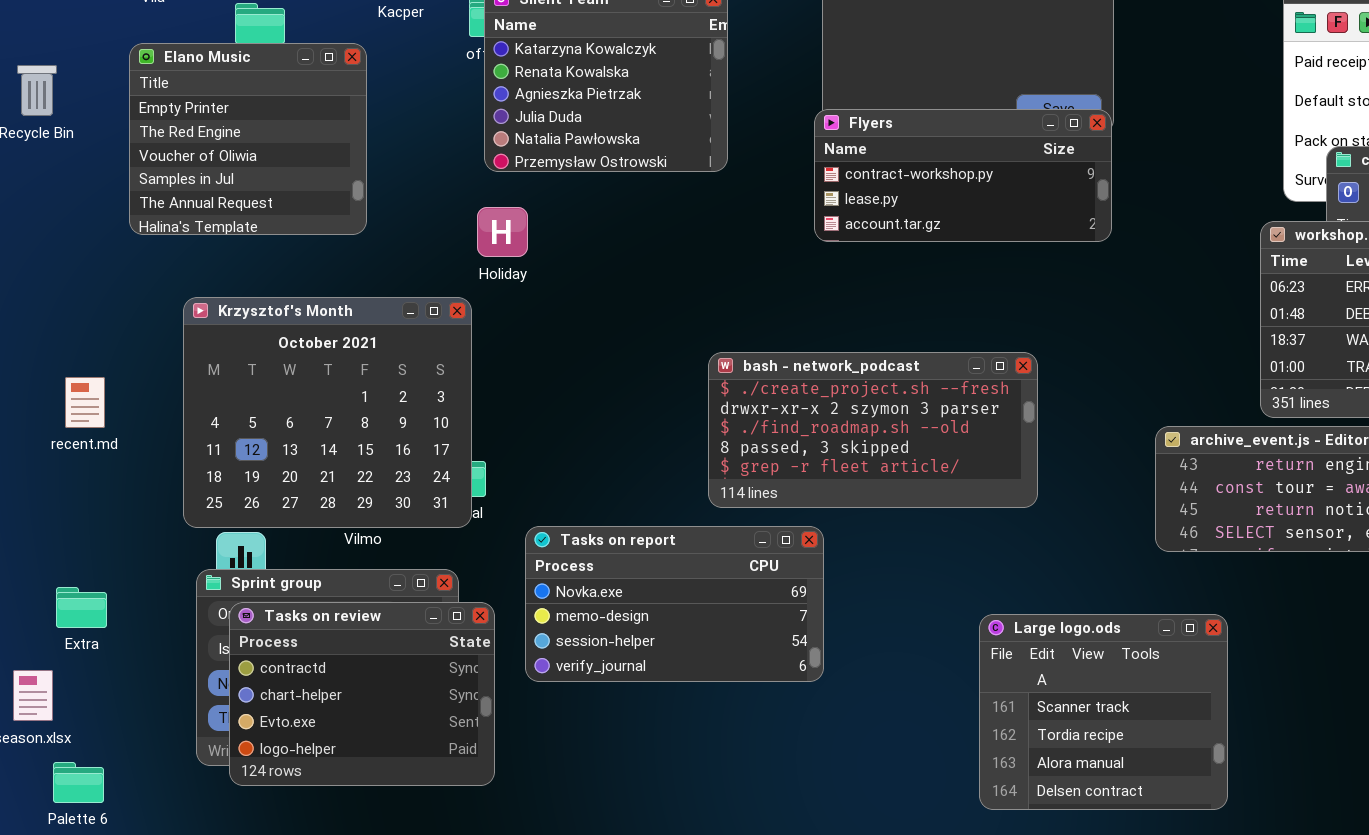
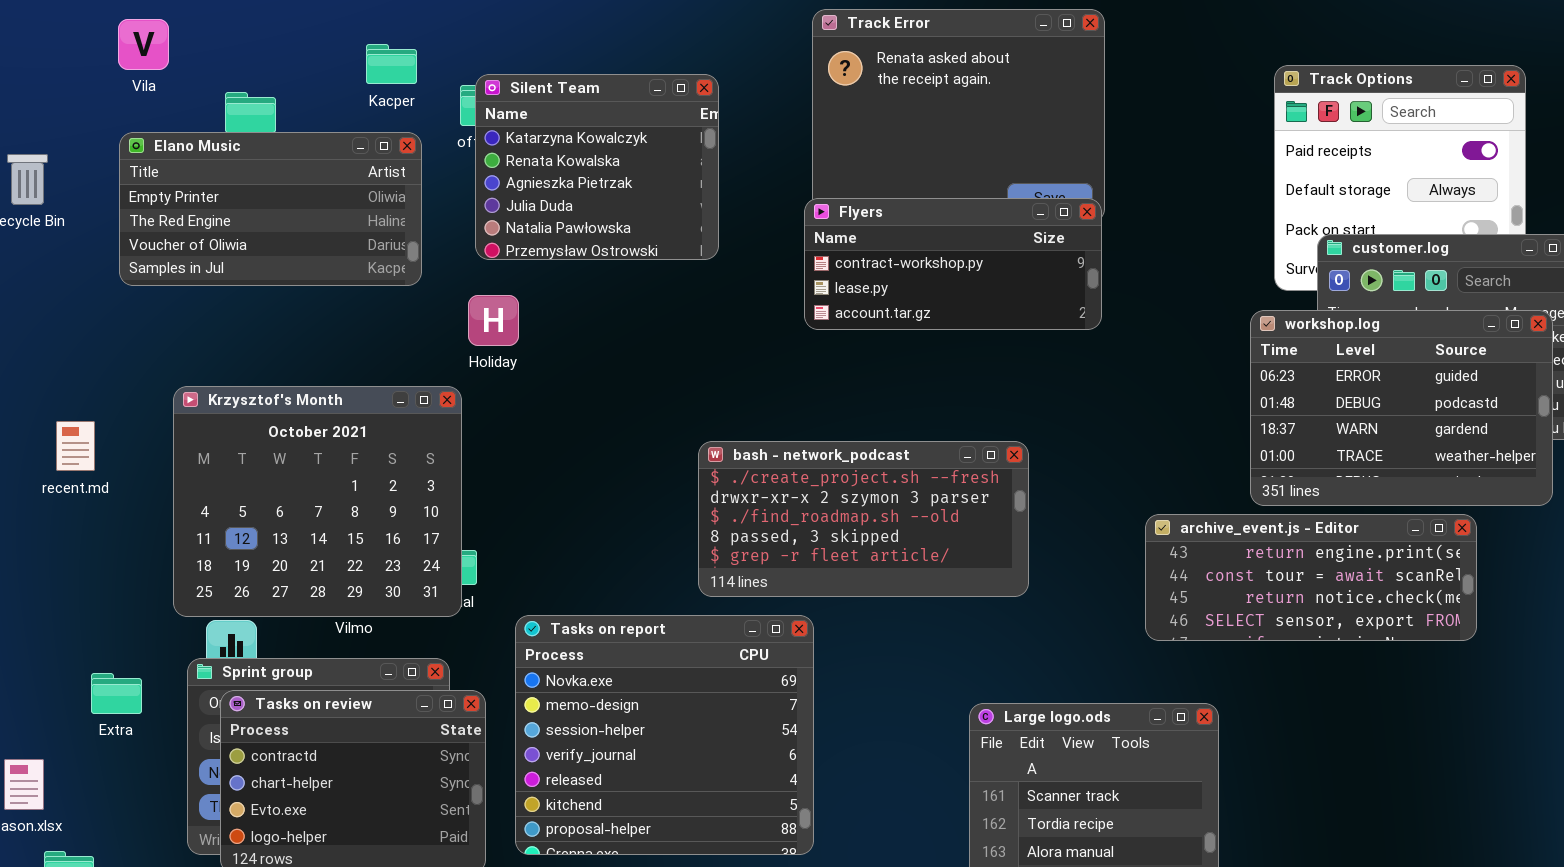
Elano Music: [129,43,367,235] -> [119,132,422,286], resized
recent.md: [65,377,105,428] -> [56,421,95,471], moved
Tasks on report: [525,526,824,682] -> [515,615,814,855], resized
Extra: [56,587,107,628] -> [91,673,142,714], moved

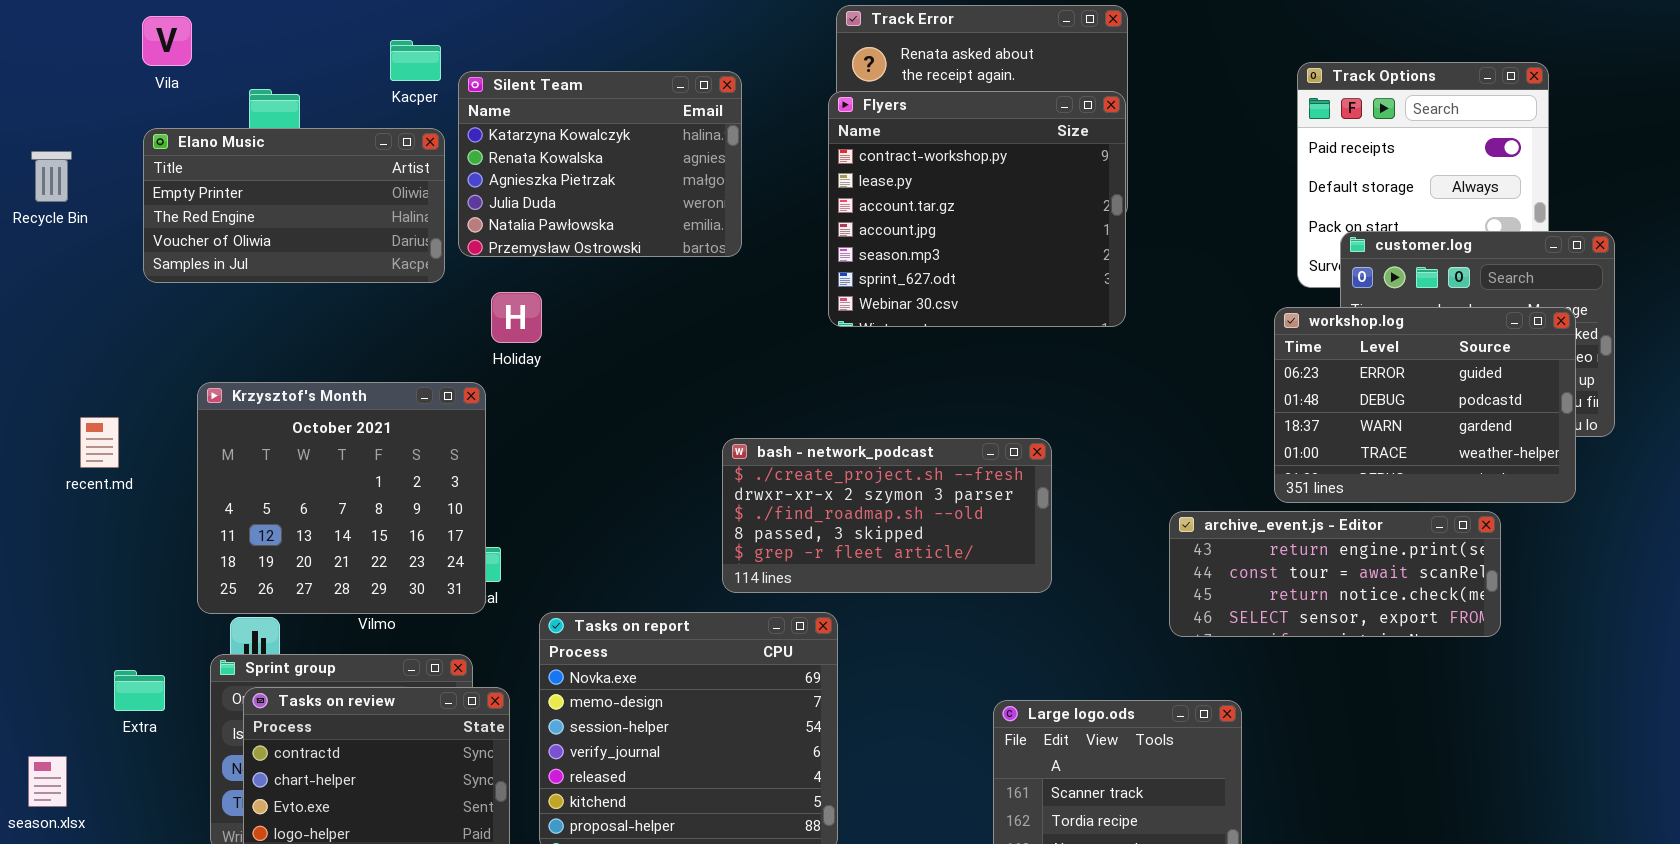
Silent Team: [475,74,719,260] -> [458,71,742,257], resized
Flyers: [804,198,1102,330] -> [828,91,1126,327], resized

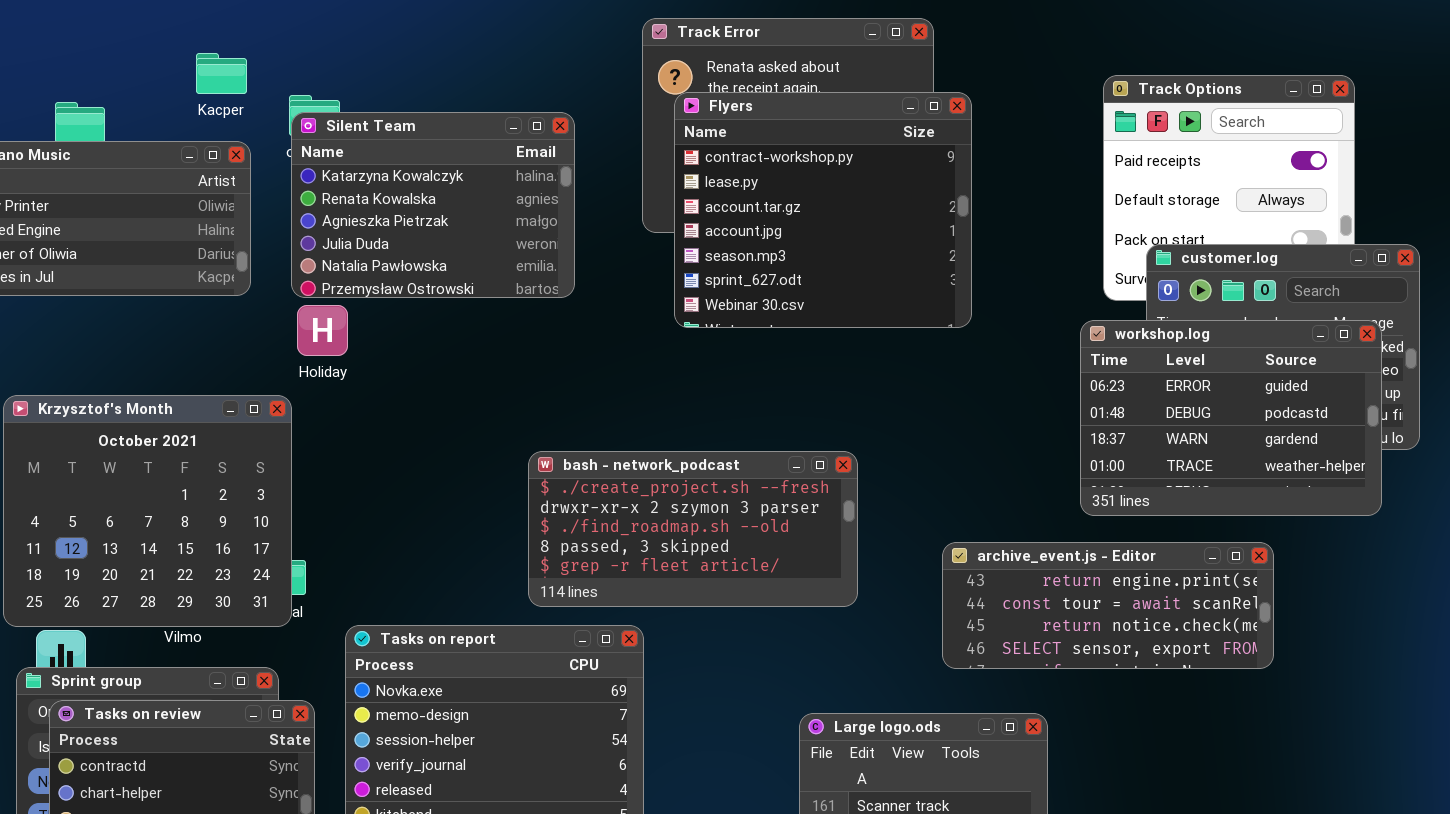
Silent Team: [458,71,742,257] -> [291,112,575,298], moved
Flyers: [828,91,1126,327] -> [674,92,972,328], moved
archive_event.js - Editor: [1169,511,1501,637] -> [942,542,1274,669], moved

